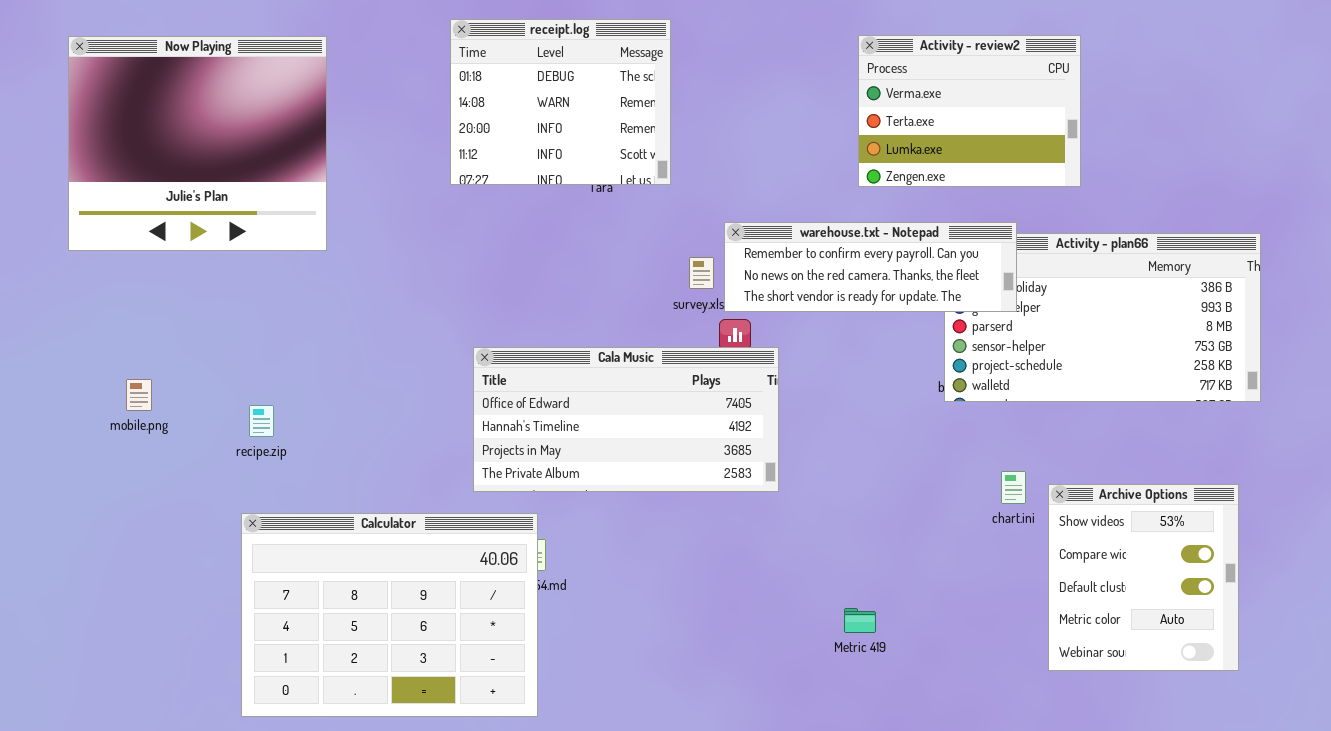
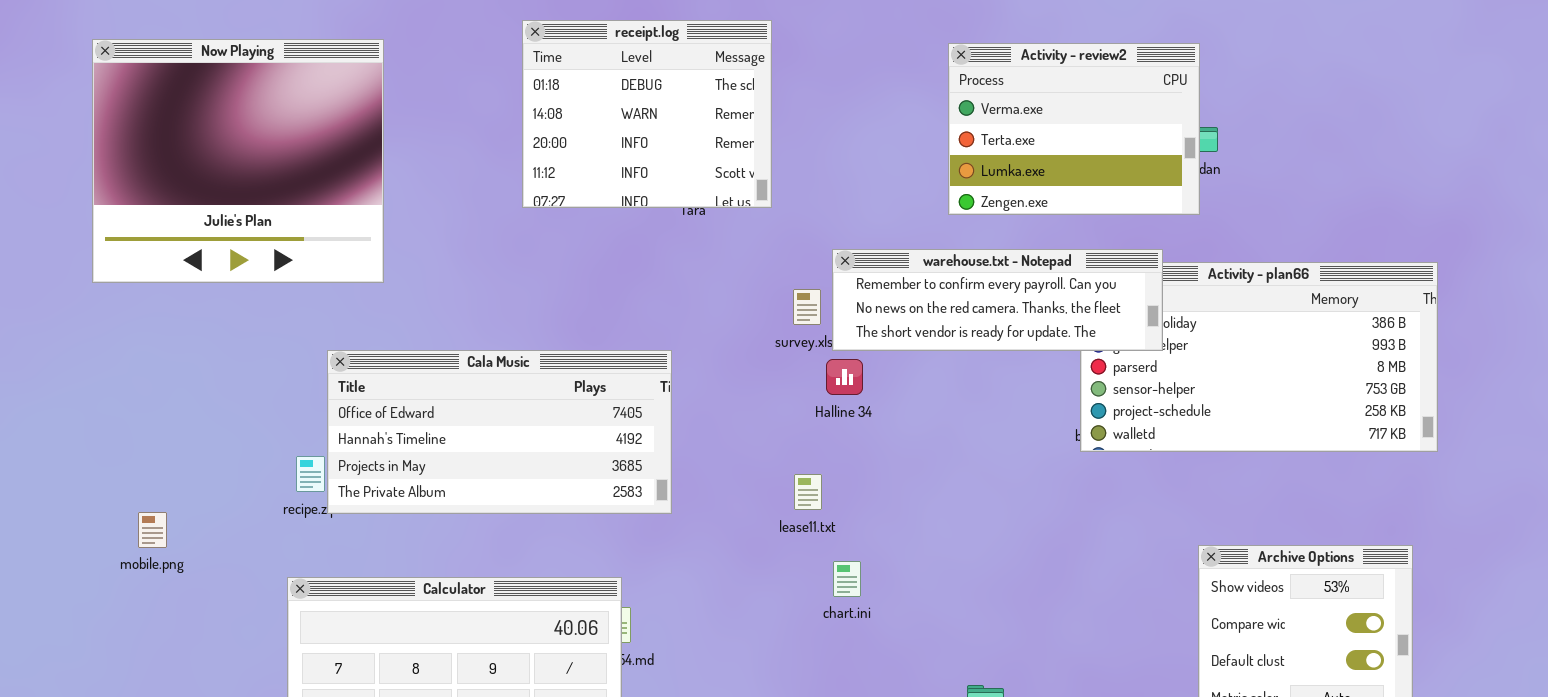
Activity - review2: [858,35,1081,187] -> [948,43,1200,215], moved
Cala Music: [473,347,779,492] -> [327,350,672,514], moved
mobile.png: [126,379,152,411] -> [138,512,167,548], moved
chart.ini: [1001,471,1026,504] -> [833,561,861,597], moved

